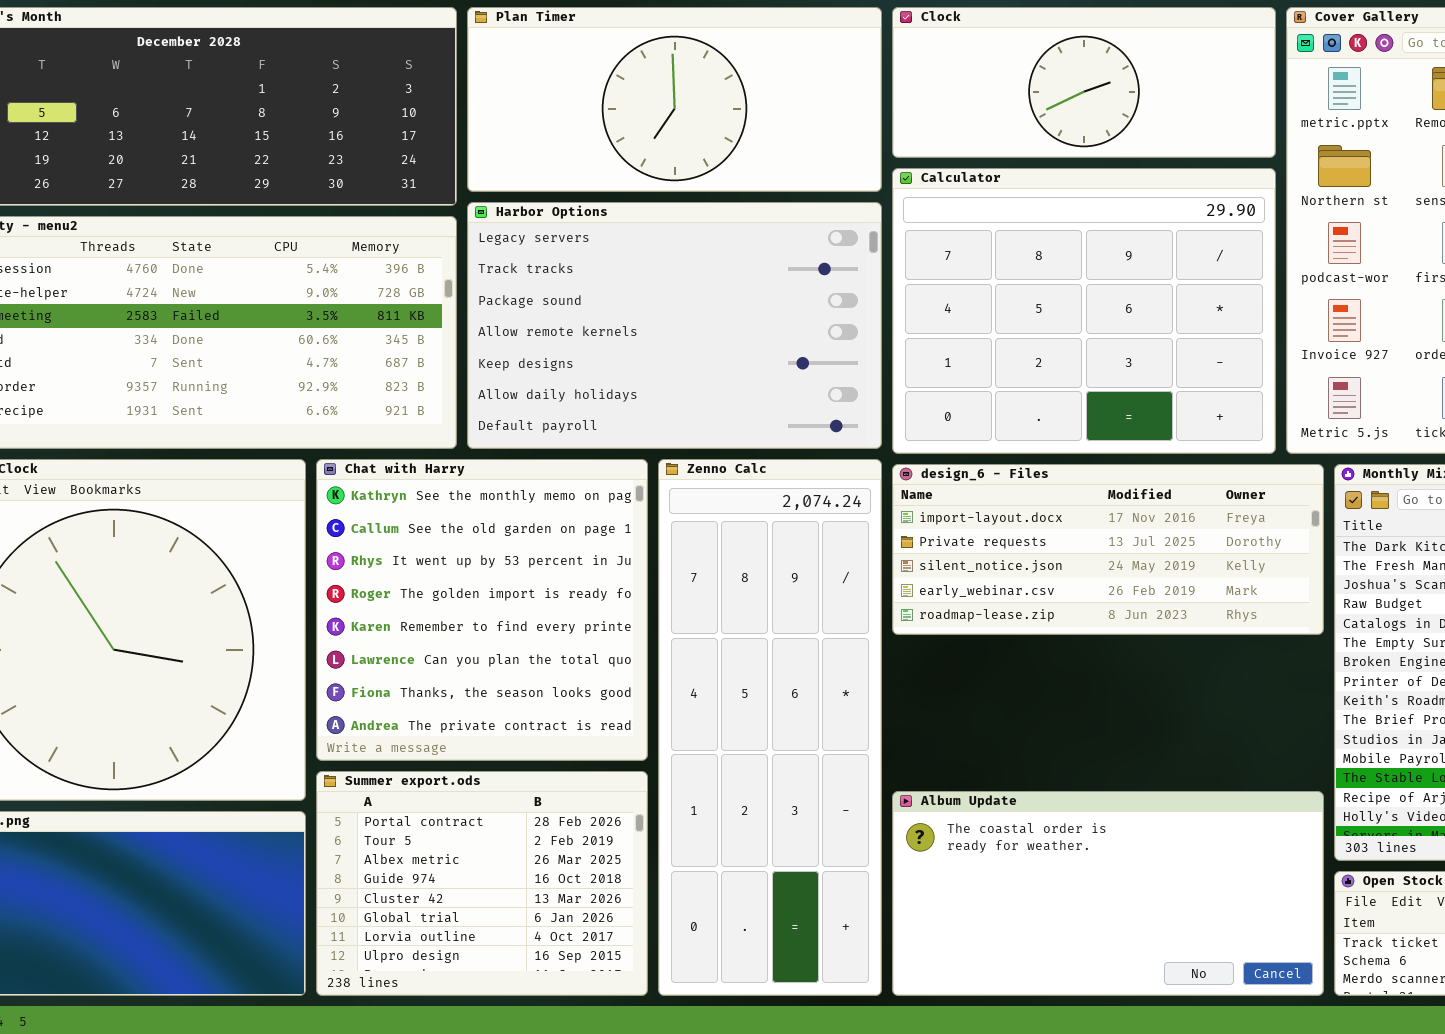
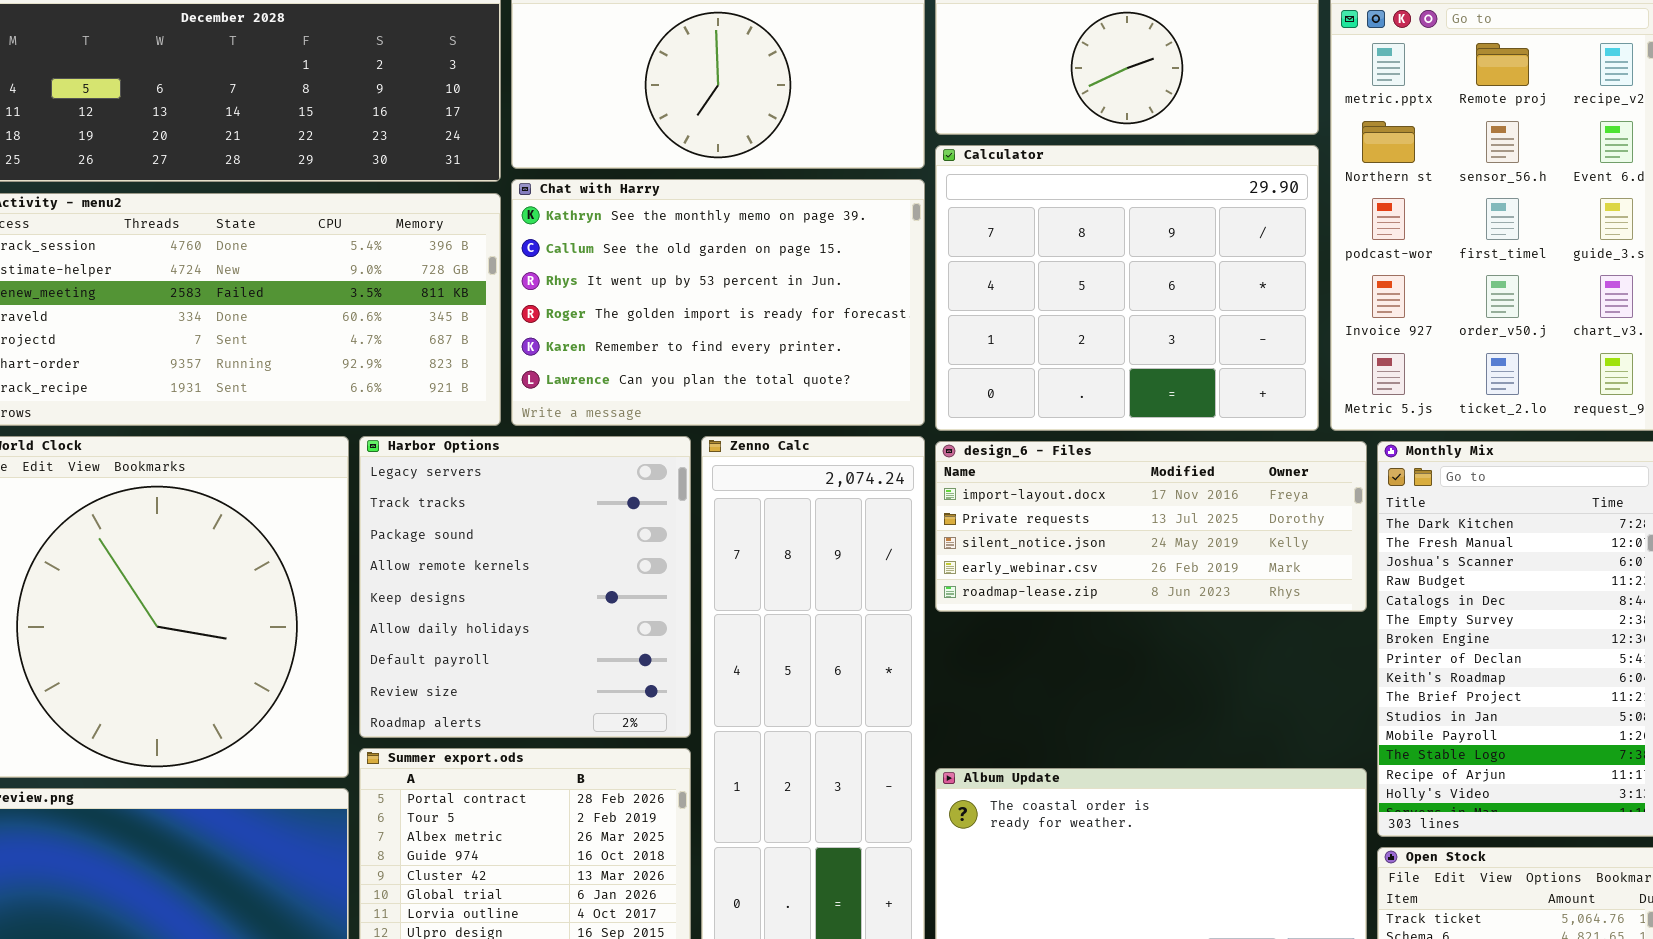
Harbor Options: [467,202,882,449] -> [359,436,691,738], moved, resized
Chat with Harry: [316,459,648,761] -> [511,179,925,426], moved, resized

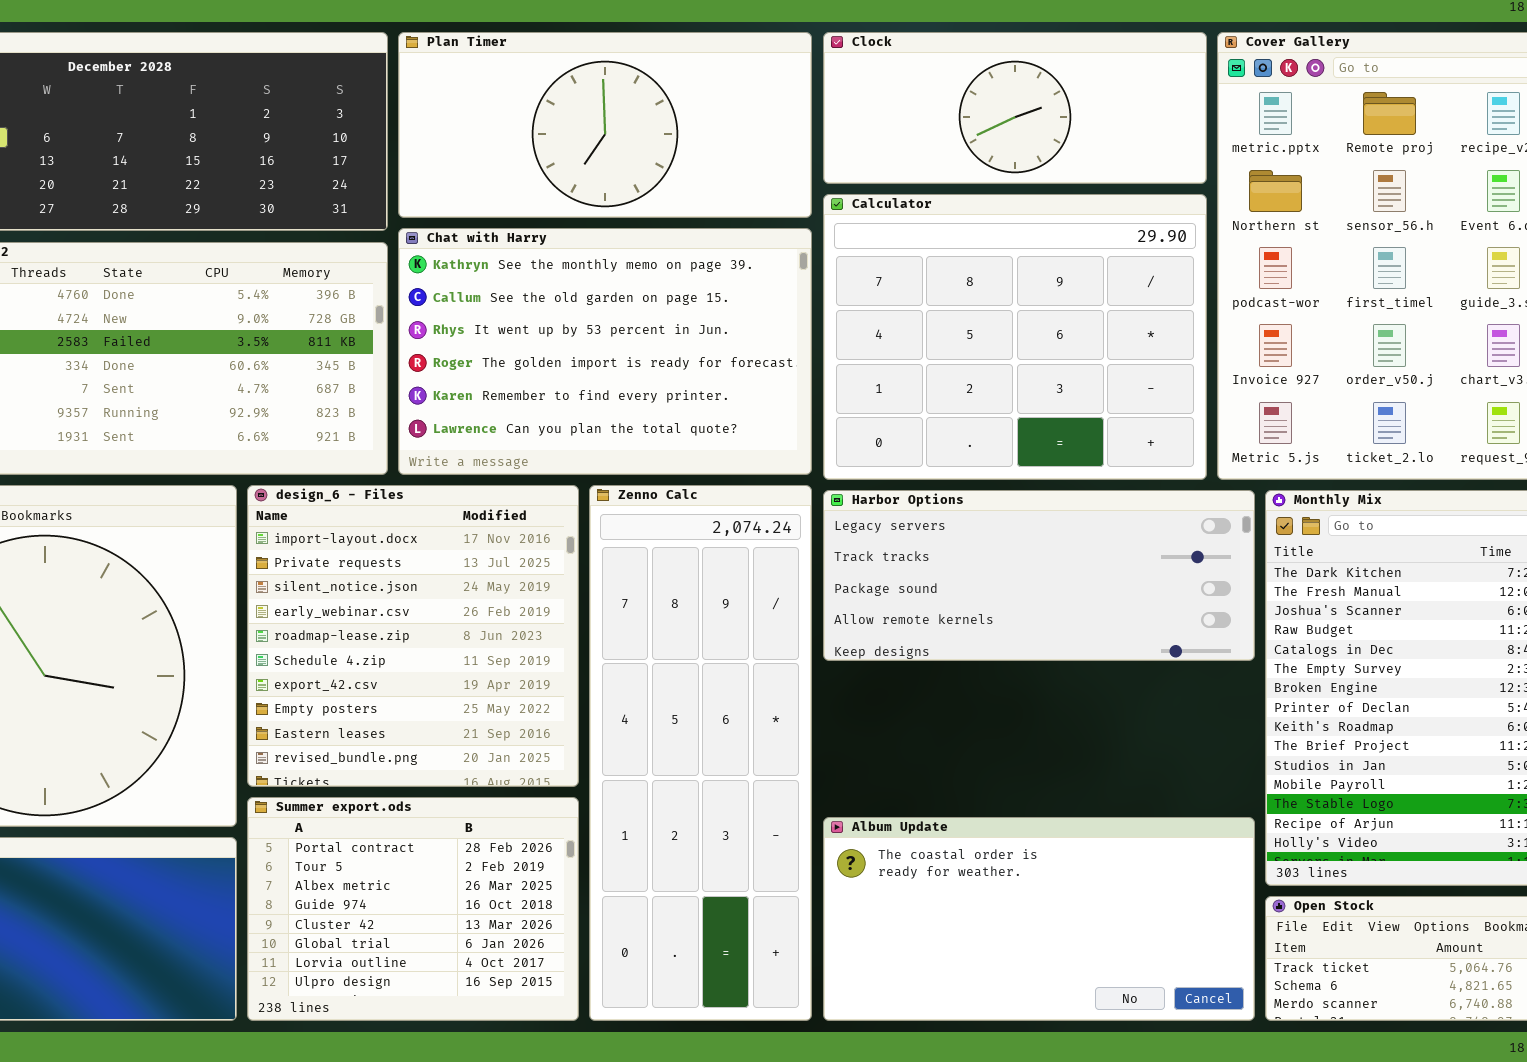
Harbor Options: [359,436,691,738] -> [823,490,1255,661], moved, resized
design_6 - Files: [935,441,1367,612] -> [247,485,579,787], moved, resized

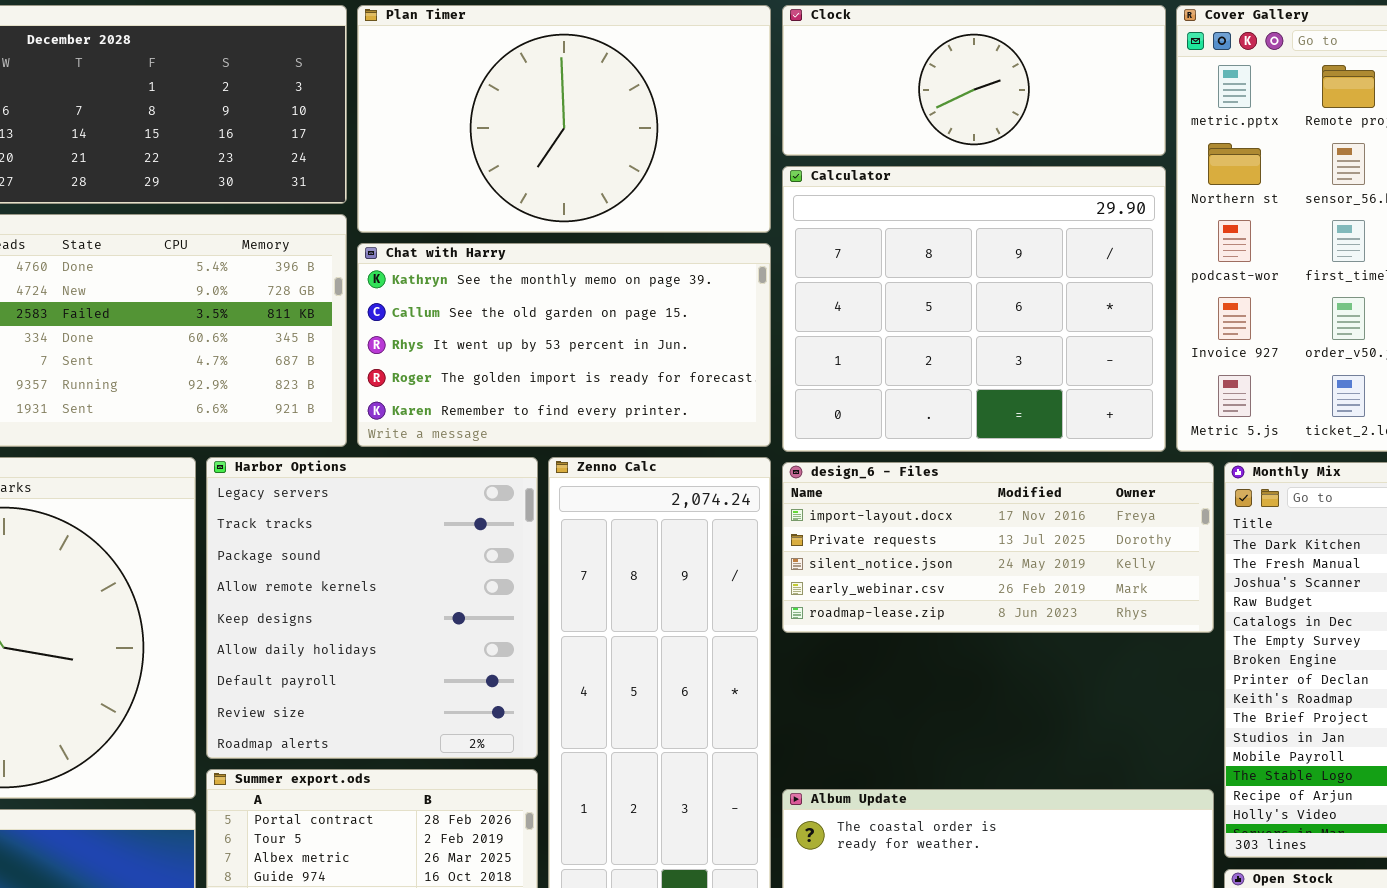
Plan Timer: [398,32,812,218] -> [357,5,771,233], resized
Chat with Harry: [398,228,812,475] -> [357,243,771,447], resized
design_6 - Files: [247,485,579,787] -> [782,462,1214,633], moved, resized
Harbor Options: [823,490,1255,661] -> [206,457,538,759], moved, resized

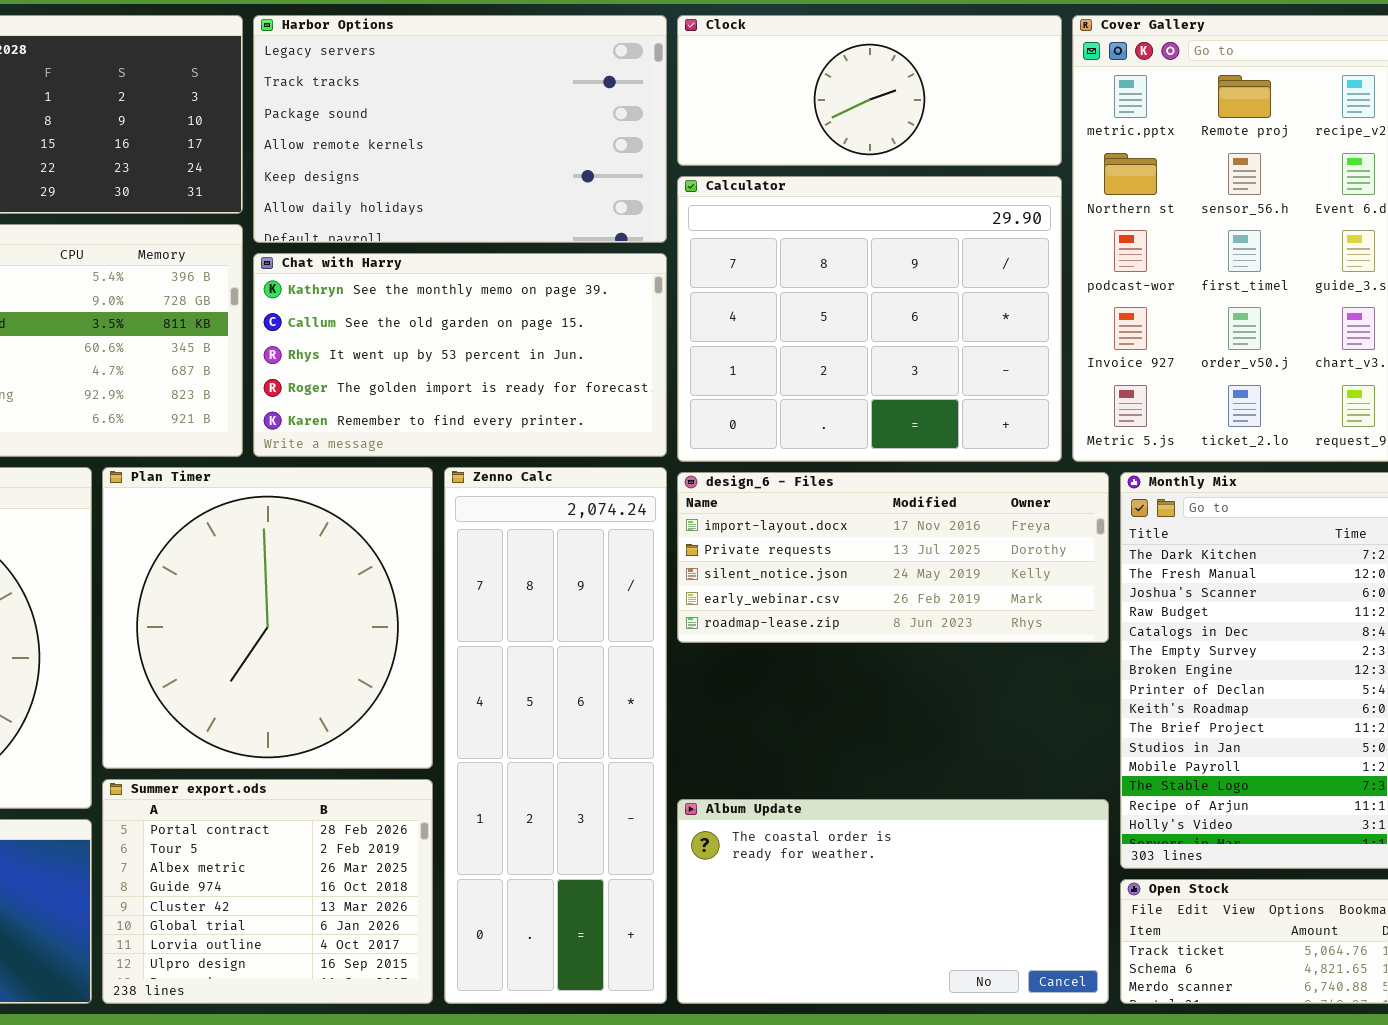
Plan Timer: [357,5,771,233] -> [102,467,433,769], moved, resized
Harbor Options: [206,457,538,759] -> [253,15,667,243], moved, resized

